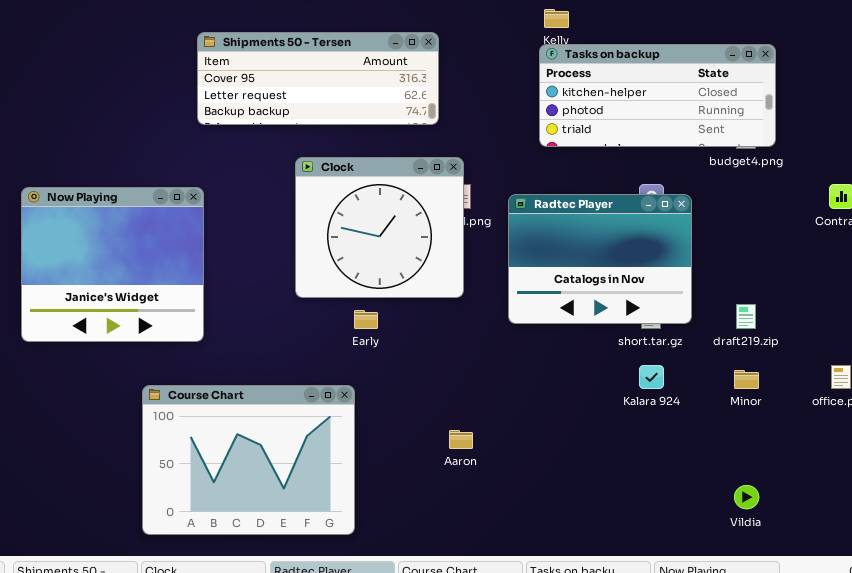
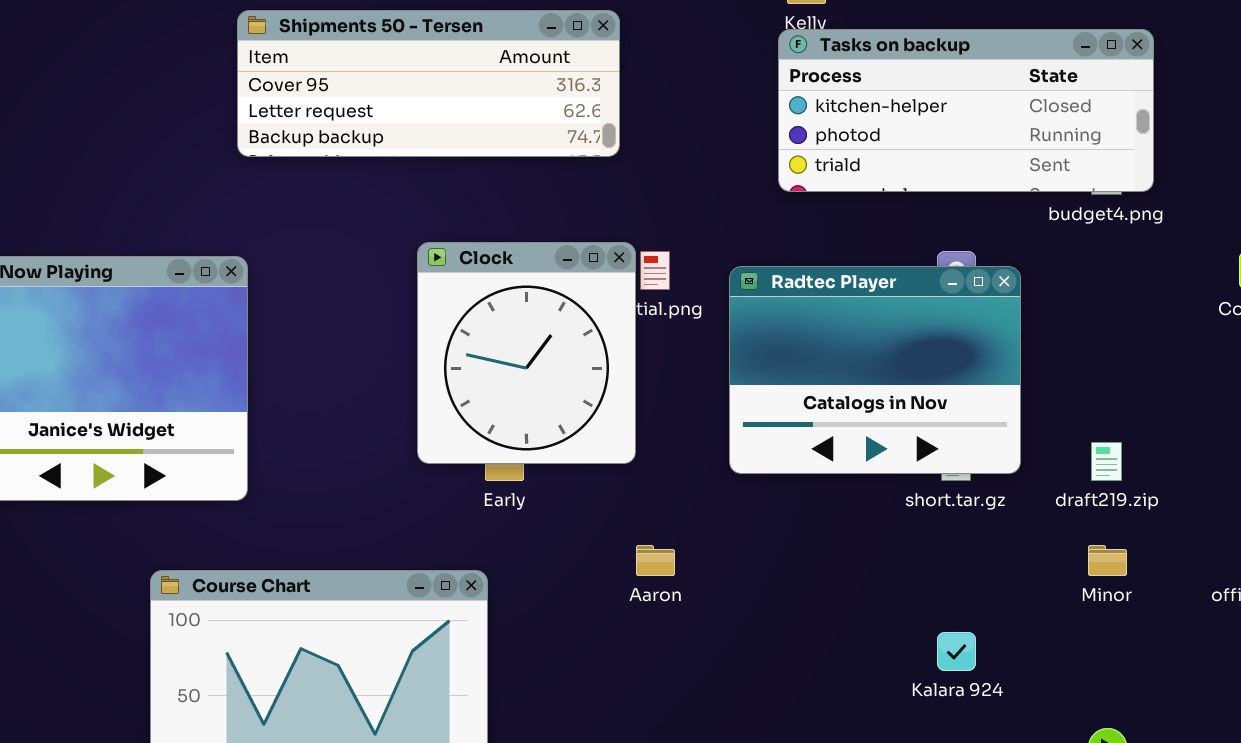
Clock: [295,157,464,298] -> [417,242,636,464], moved, resized
Kalara 924: [639,365,664,389] -> [937,632,976,671], moved
Aaron: [449,430,473,449] -> [636,545,675,576], moved

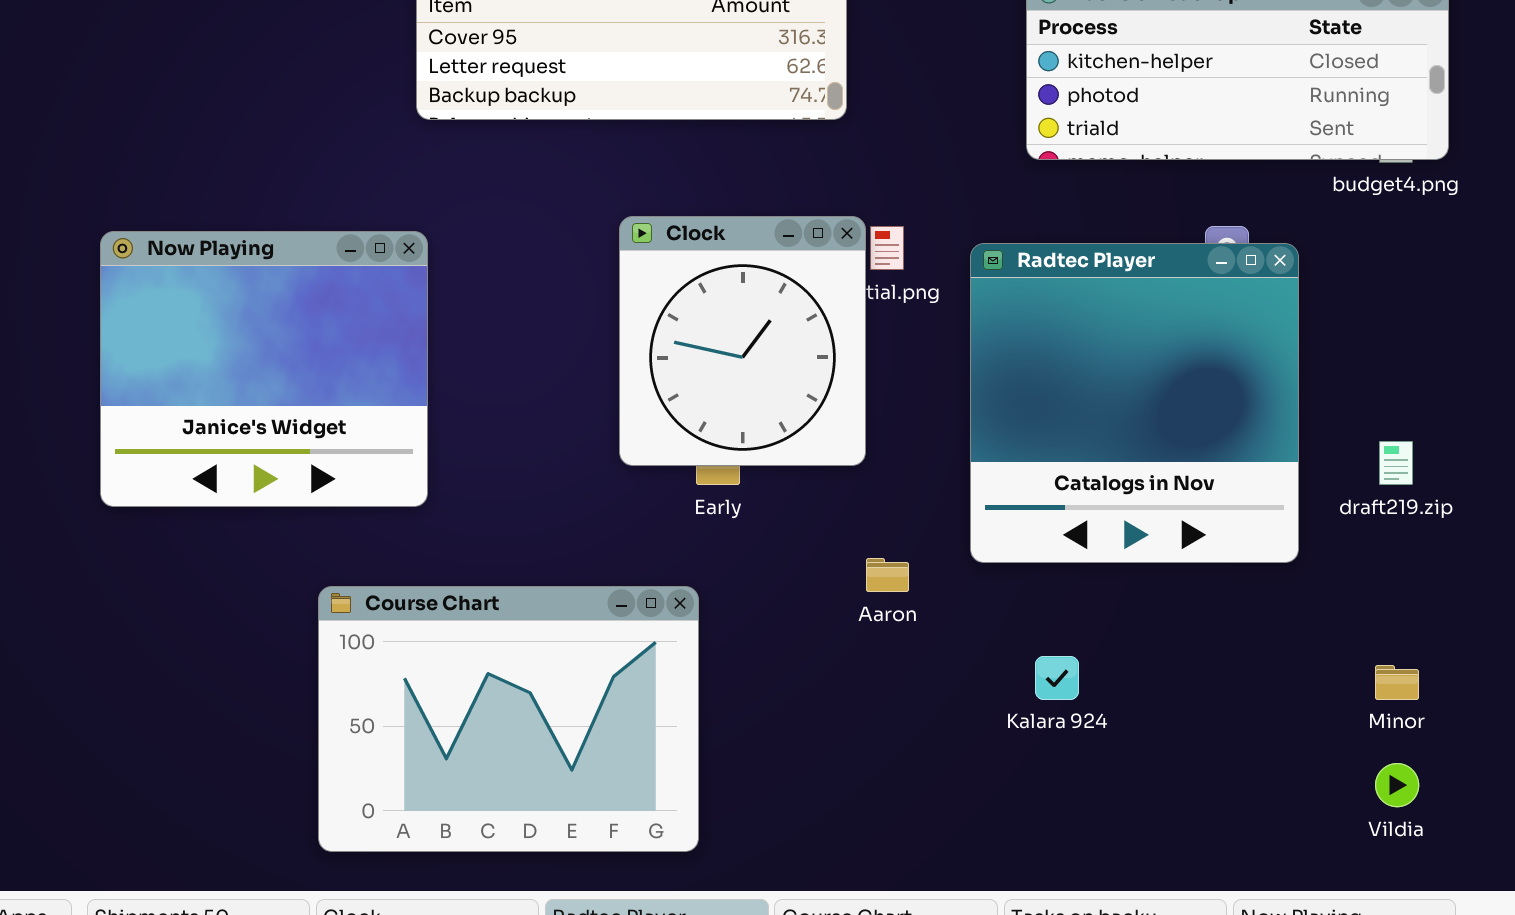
Radtec Player: [729,266,1021,474] -> [970,243,1299,563], resized
Minor: [1088,545,1127,576] -> [1375,665,1419,700], moved
Kalara 924: [937,632,976,671] -> [1035,656,1079,700], moved

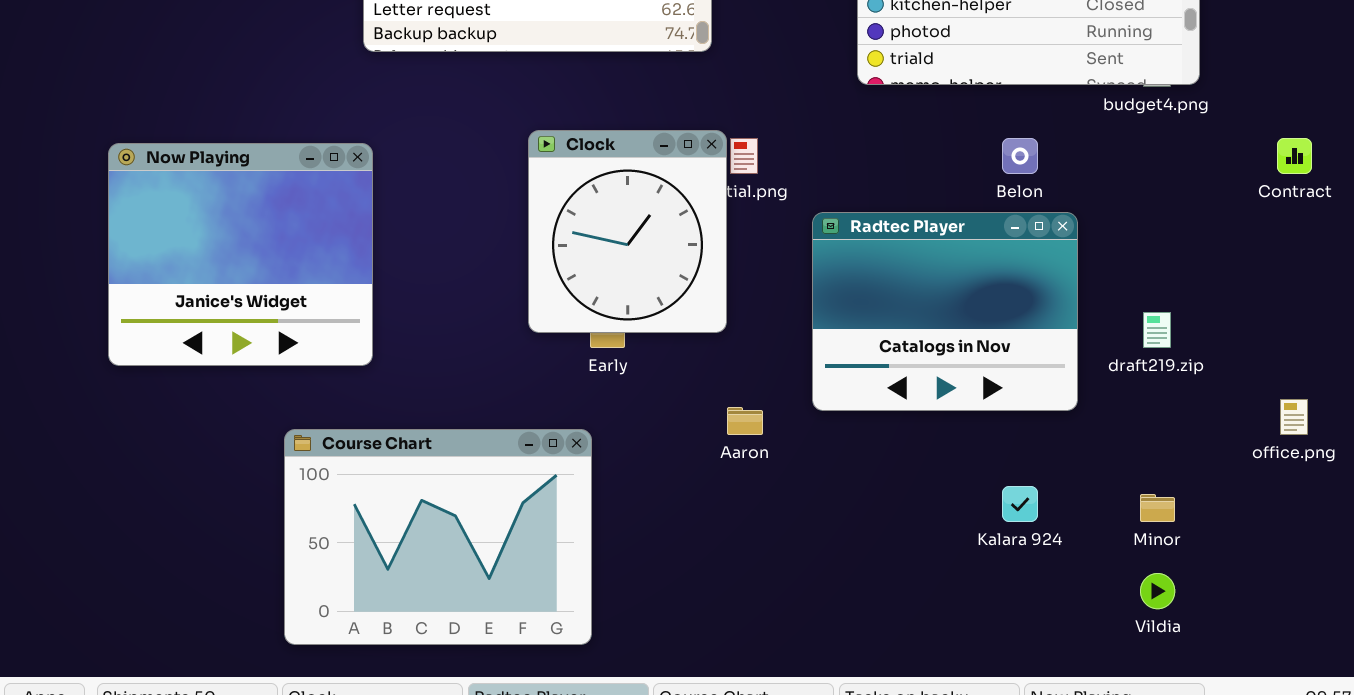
Radtec Player: [970,243,1299,563] -> [812,212,1078,411], resized
Kalara 924: [1035,656,1079,700] -> [1002,486,1038,522], moved

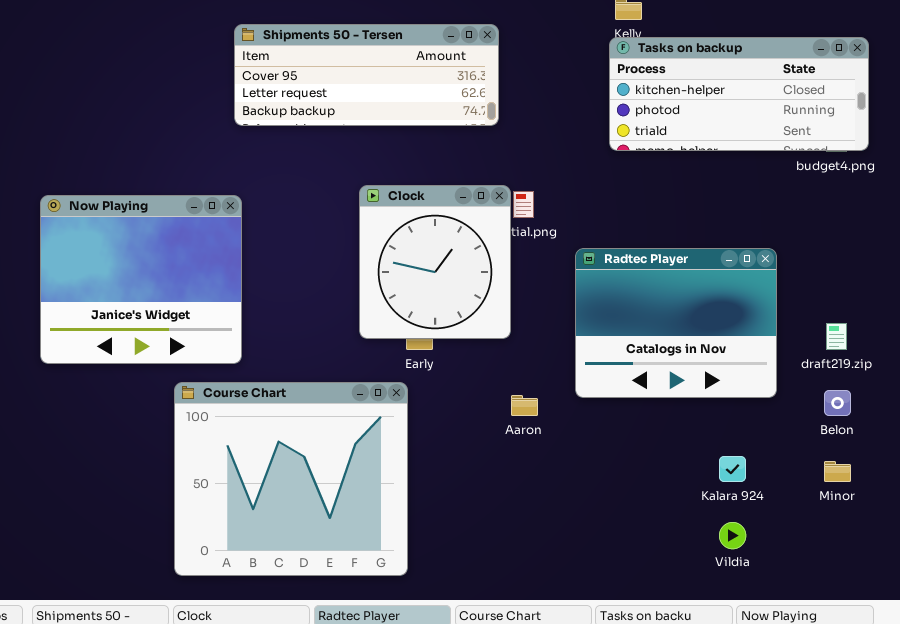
Belon: [1002,138,1038,174] -> [824,390,851,416], moved
Course Chart: [284,429,592,645] -> [174,382,408,576], resized
Vildia: [1140,573,1175,609] -> [719,522,746,549], moved

